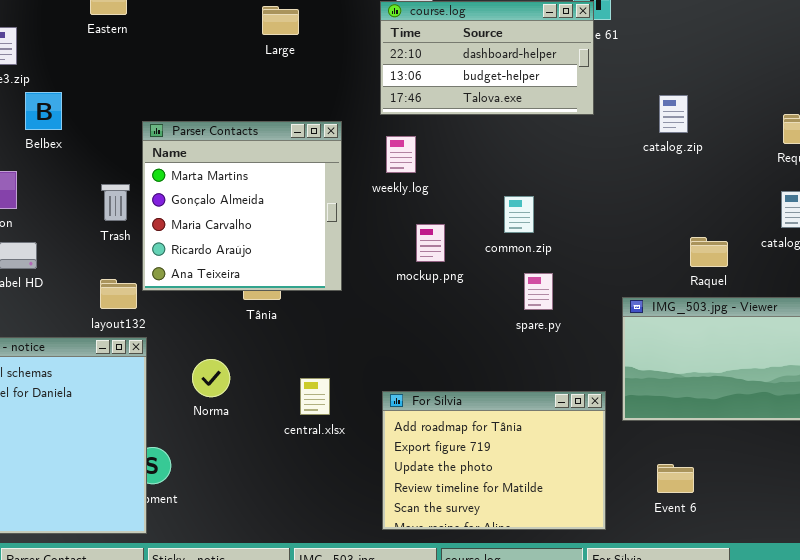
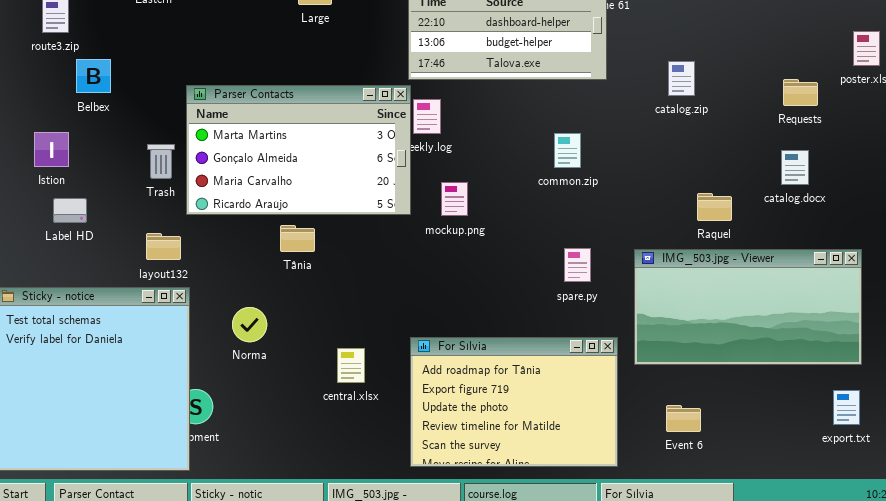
Parser Contacts: [142,121,342,291] -> [186,85,411,215], resized
common.zip: [504,196,534,233] -> [554,133,581,168], moved
spare.py: [524,273,553,310] -> [564,248,591,282], moved
central.xlsx: [300,378,330,415] -> [337,348,365,383], moved

